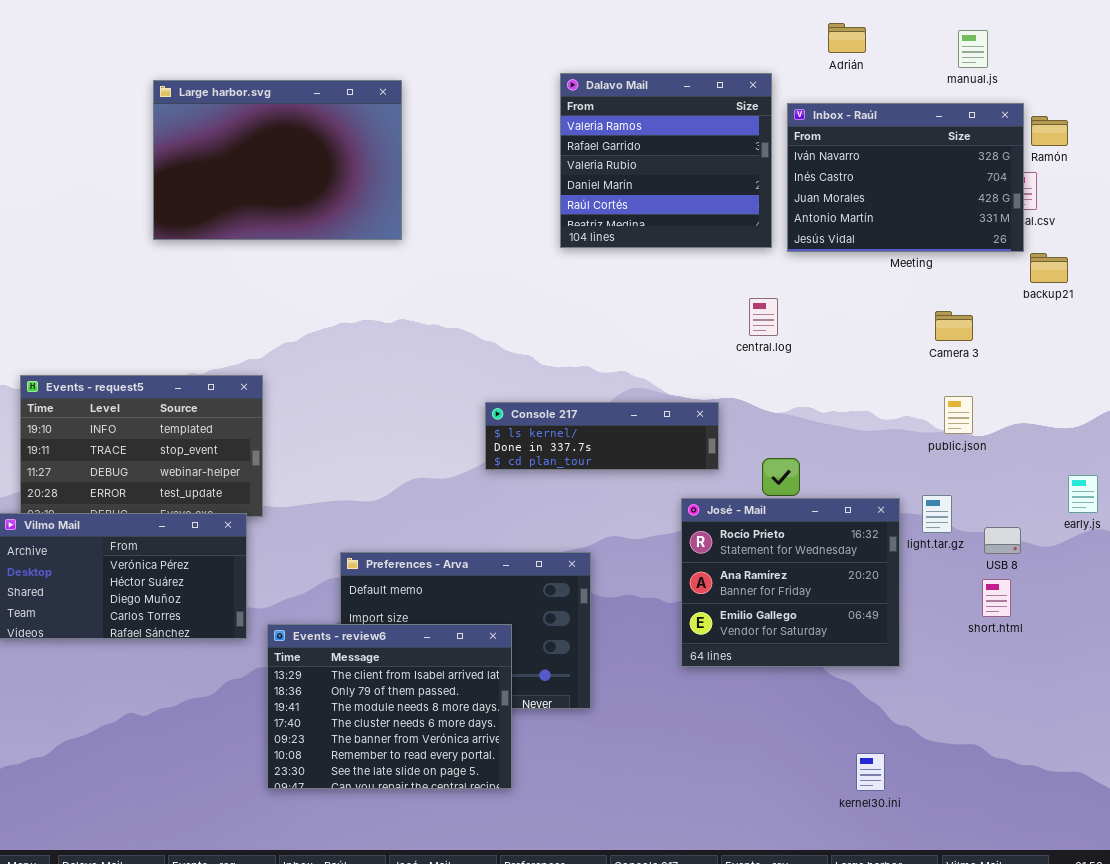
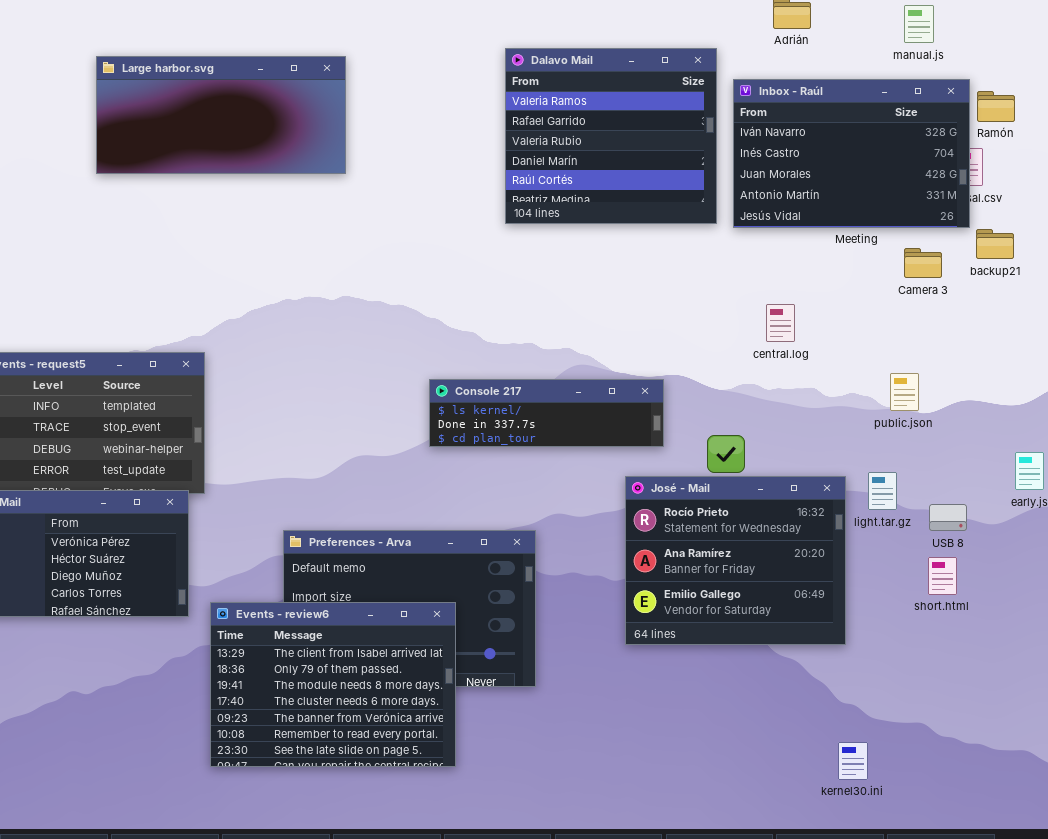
Large harbor.svg: [153,80,402,240] -> [96,56,346,174], resized
central.log: [749,298,778,336] -> [766,304,795,342], moved
Camera 3: [935,311,973,341] -> [904,248,942,278], moved
kernel30.ini: [856,753,885,791] -> [838,742,868,780], moved

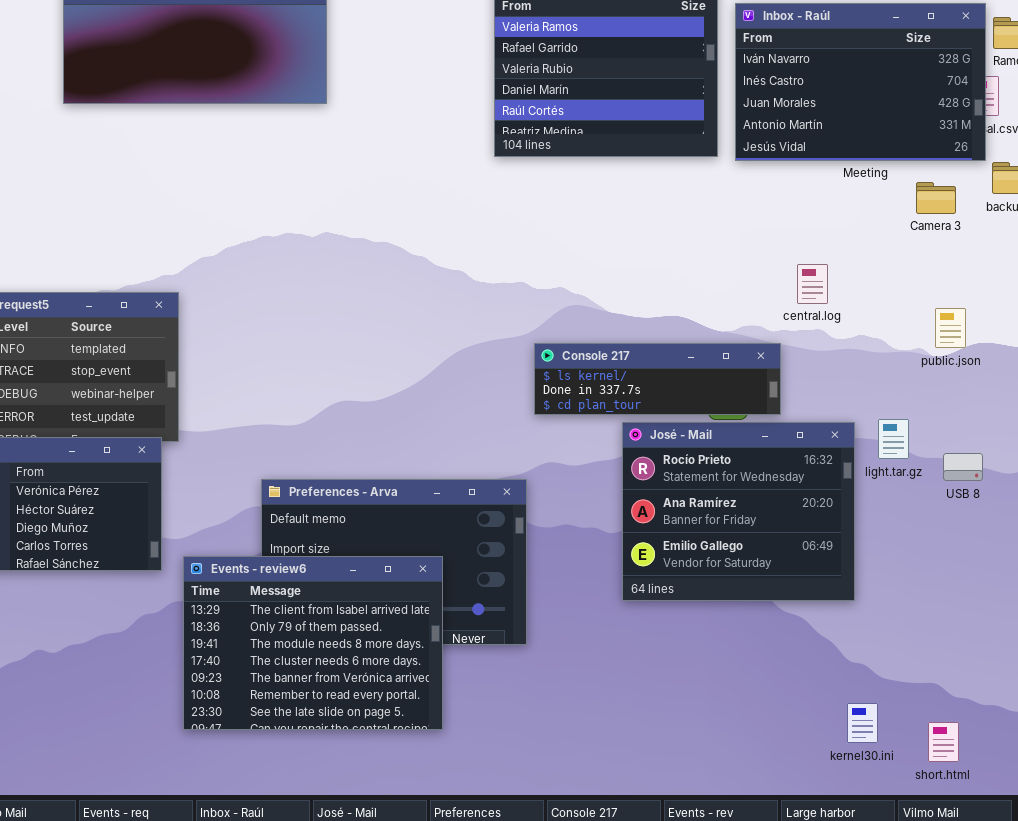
central.log: [766,304,795,342] -> [797,264,828,304], moved
public.json: [890,373,919,411] -> [935,308,966,348], moved
Console 217: [429,379,664,447] -> [534,343,781,415], moved
short.html: [928,557,957,595] -> [928,722,959,762], moved

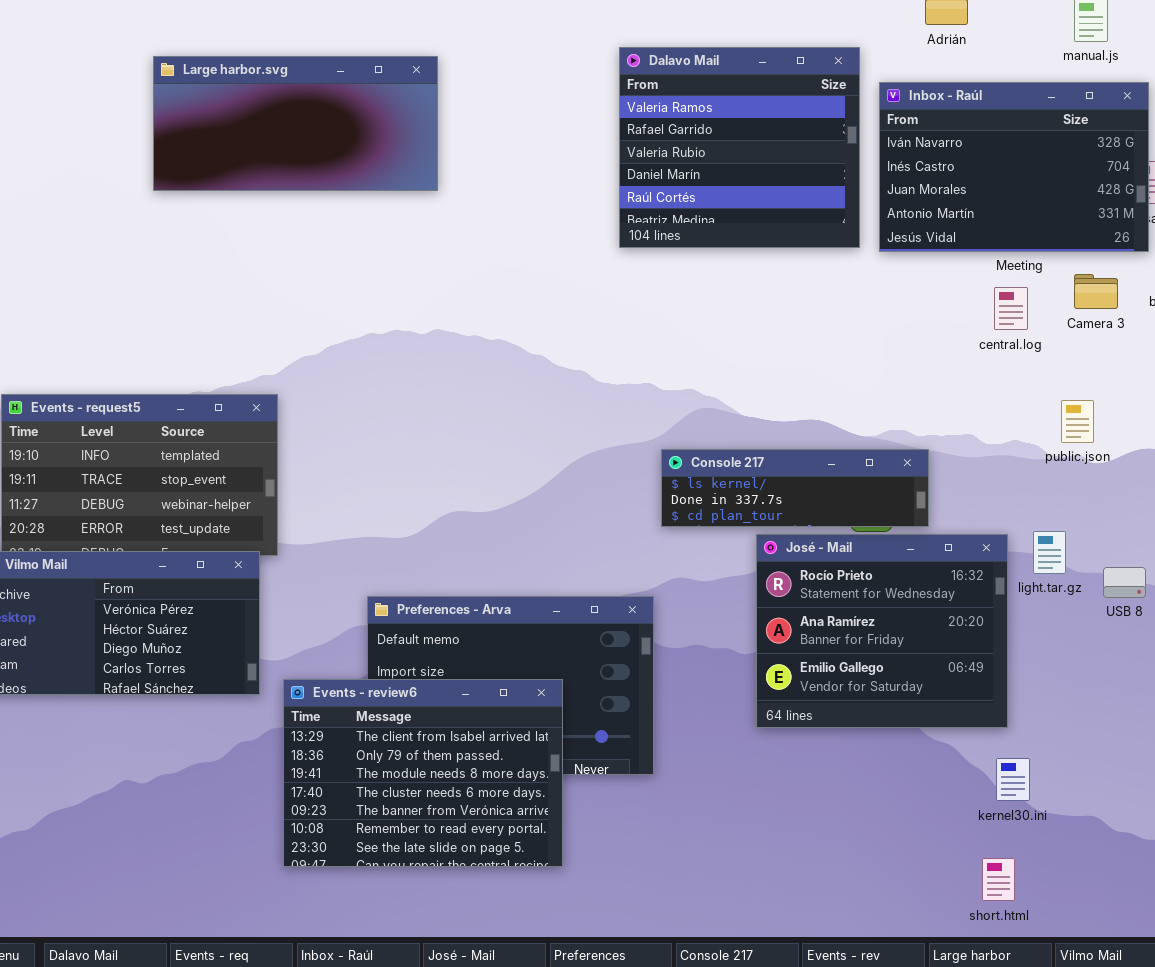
central.log: [797,264,828,304] -> [994,287,1028,330], moved
public.json: [935,308,966,348] -> [1061,400,1094,443], moved
kernel30.ini: [847,703,878,743] -> [996,758,1030,801], moved
short.html: [928,722,959,762] -> [982,858,1015,901], moved

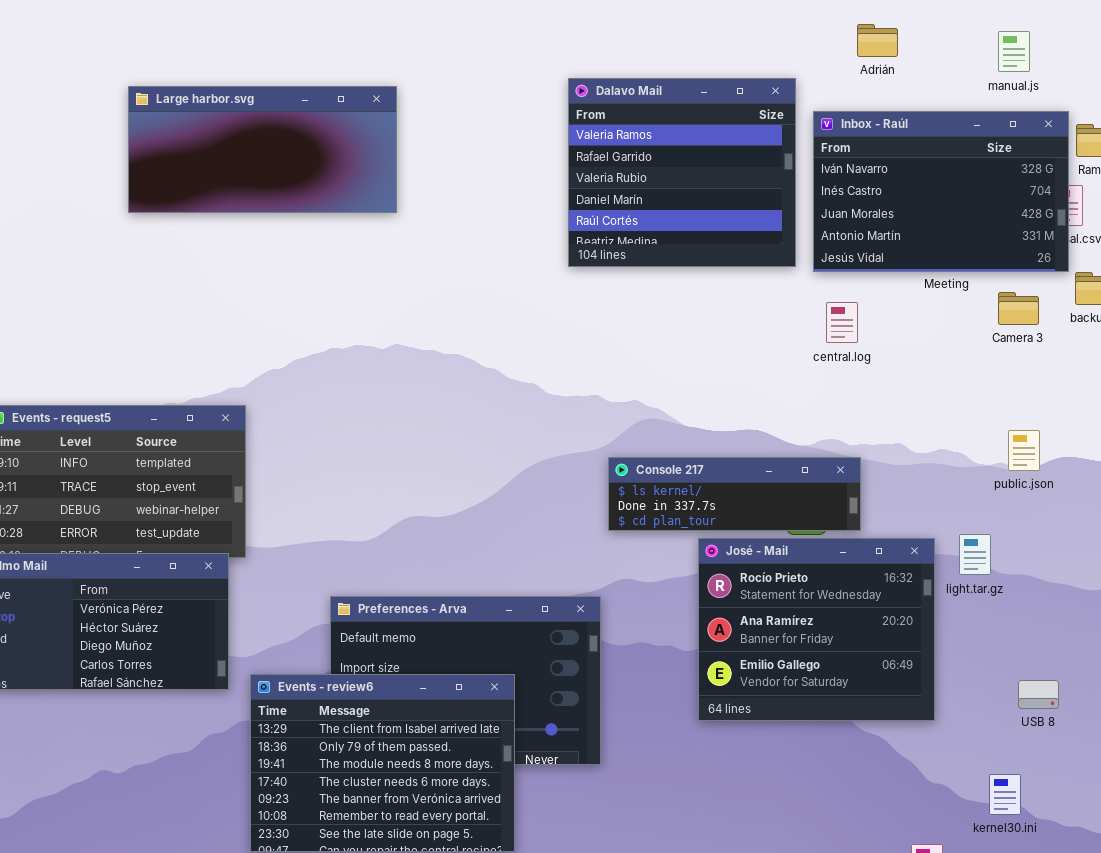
central.log: [994,287,1028,330] -> [826,302,858,343], moved
public.json: [1061,400,1094,443] -> [1008,430,1040,471], moved
USB 8: [1103,567,1146,598] -> [1018,680,1059,709], moved
kernel30.ini: [996,758,1030,801] -> [989,774,1021,815], moved

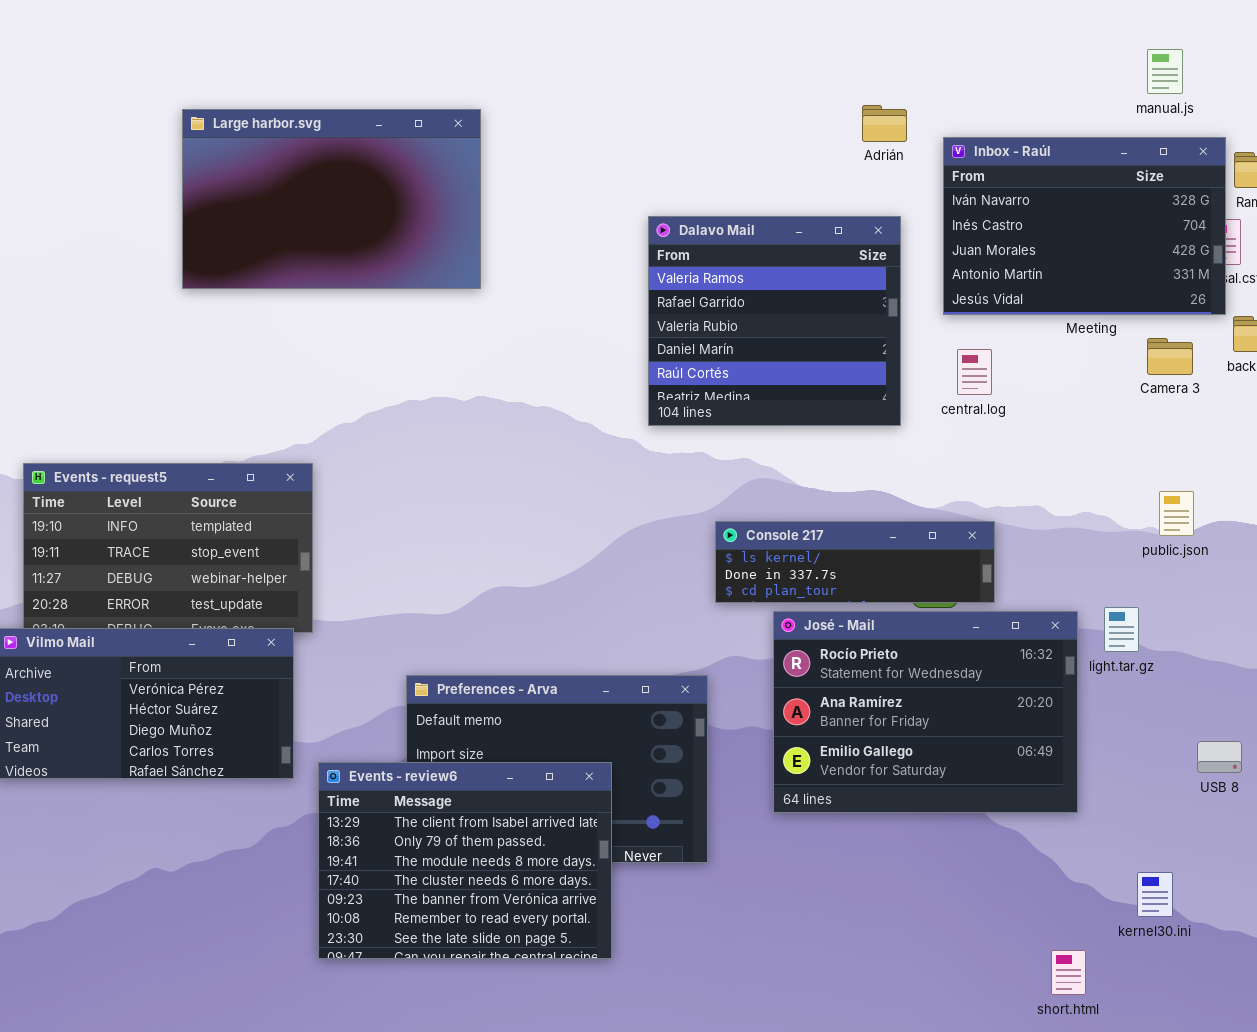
Adrián: [857,24,898,57] -> [862,105,907,142], moved
Dalavo Mail: [568,78,796,267] -> [648,216,901,426], moved
Large harbor.svg: [128,86,397,213] -> [182,109,481,289], resized
José - Mail: [698,538,935,721] -> [773,611,1078,813], resized
USB 8: [1018,680,1059,709] -> [1197,741,1242,773], moved

